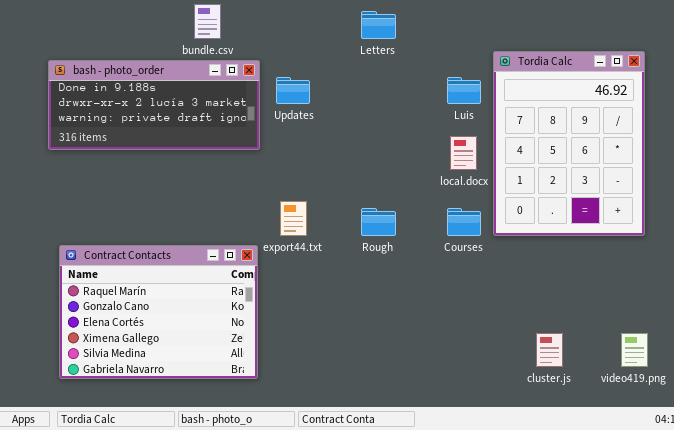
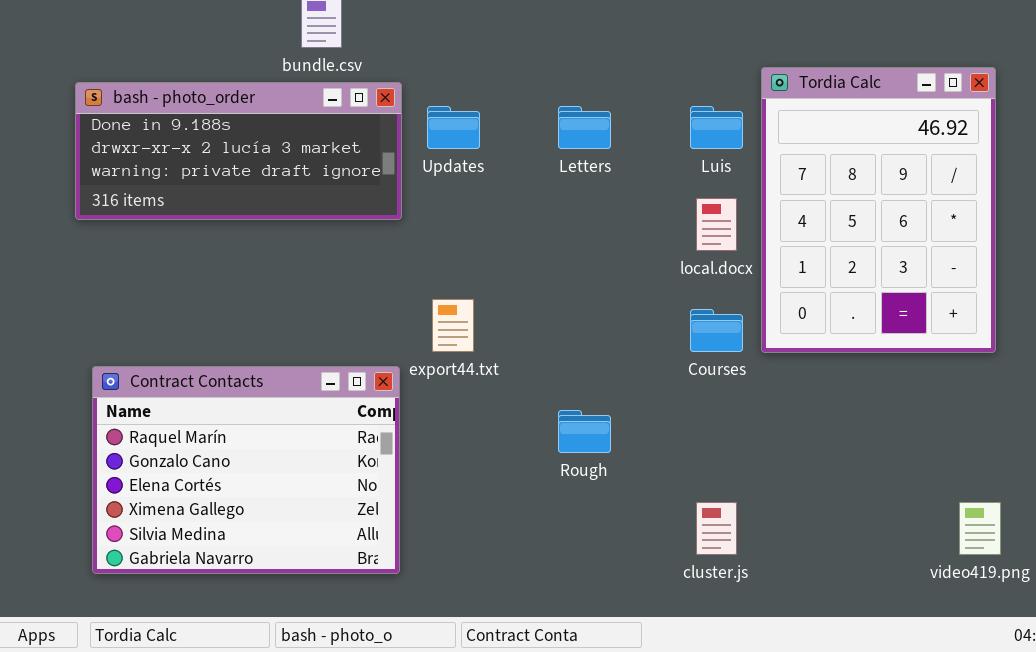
Letters: [361,11,396,39] -> [558,106,611,149], moved
Rough: [361,208,396,236] -> [558,410,611,453], moved
cluster.js: [536,333,563,367] -> [696,502,737,555], moved

